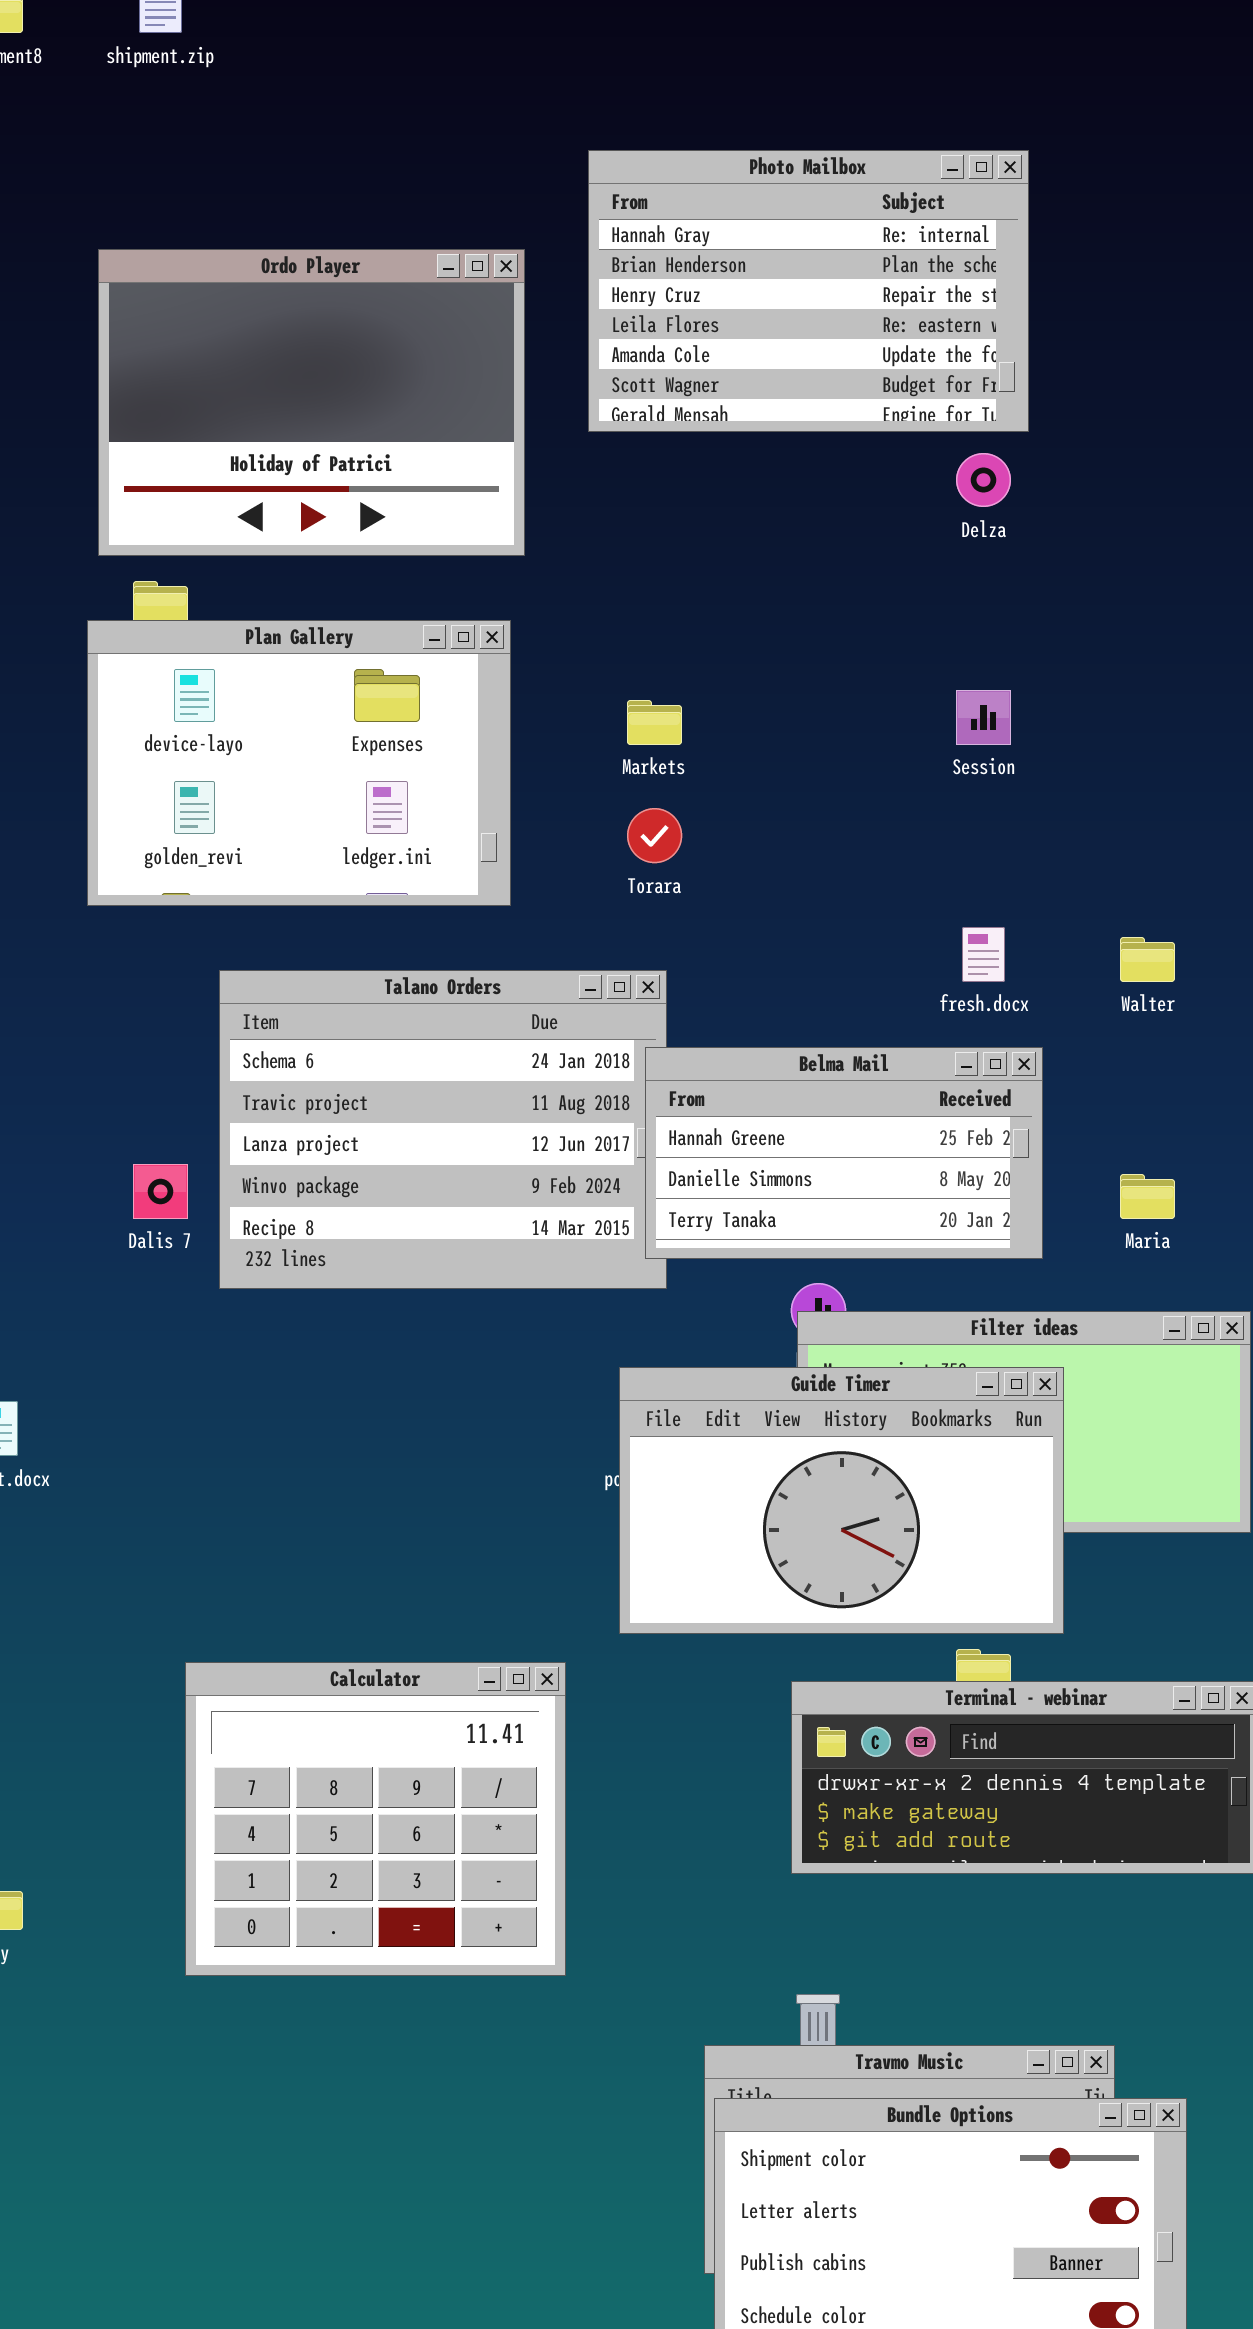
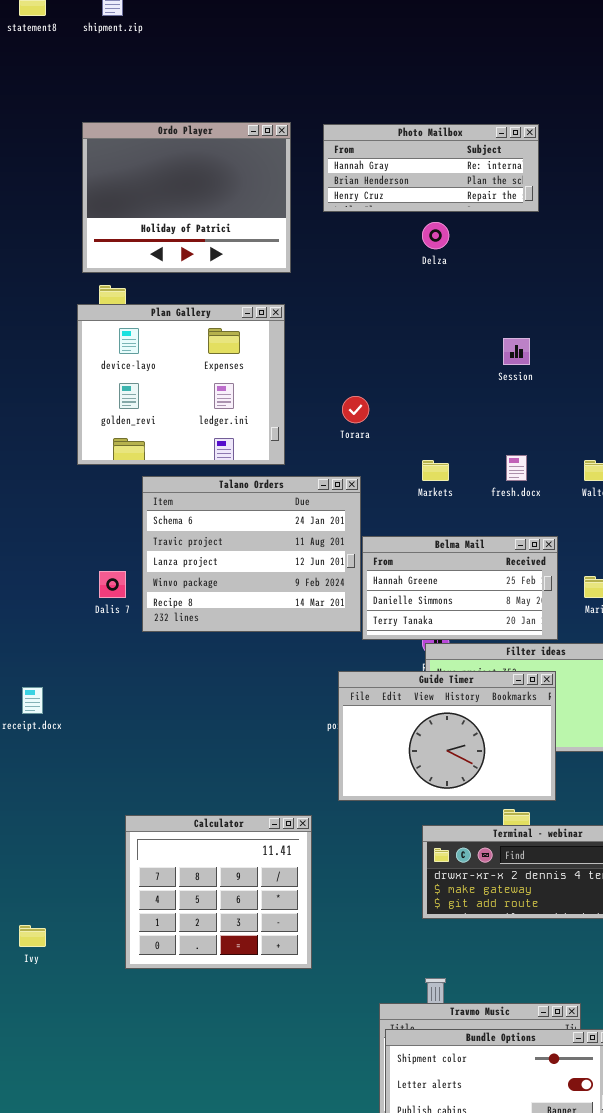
Photo Mailbox: [588,150,1029,432] -> [323,124,539,212], resized
Delza: [956,453,1011,507] -> [422,222,449,249], moved
Plan Gallery: [87,620,511,906] -> [77,304,285,465], resized
Markets: [627,700,682,745] -> [422,460,449,481], moved
Belma Mail: [645,1047,1043,1259] -> [362,536,558,640], moved

